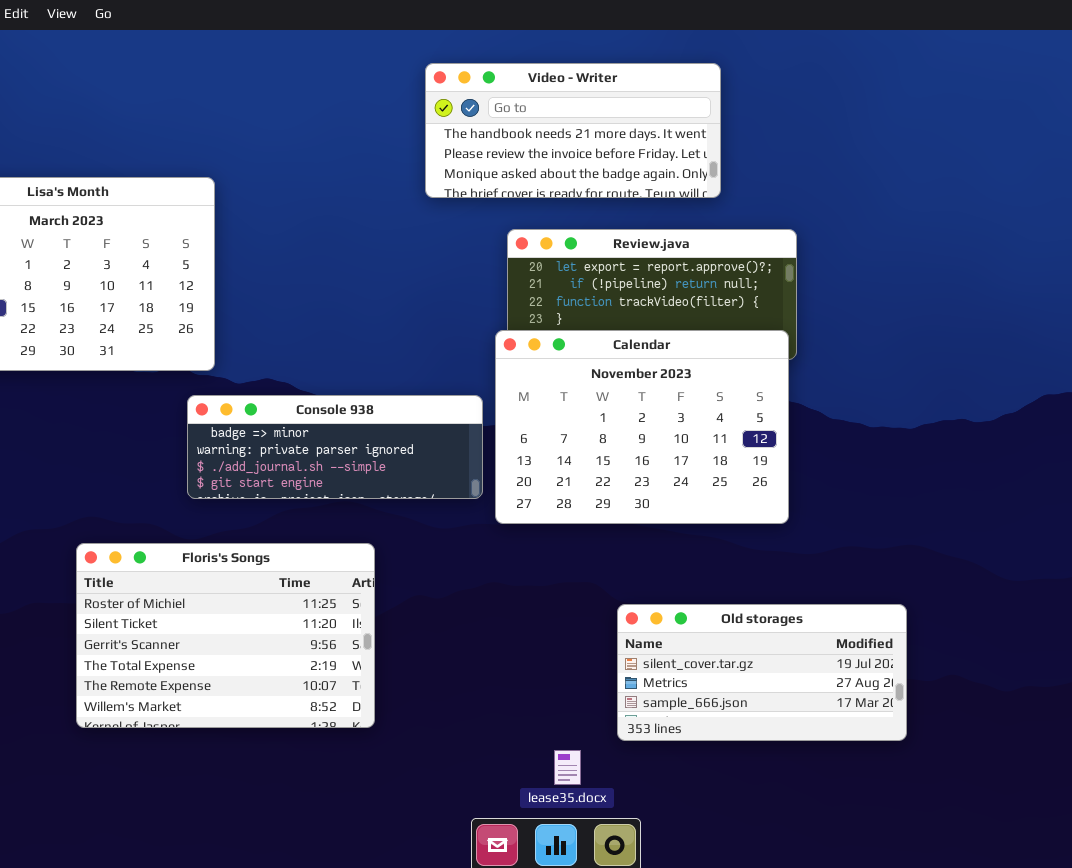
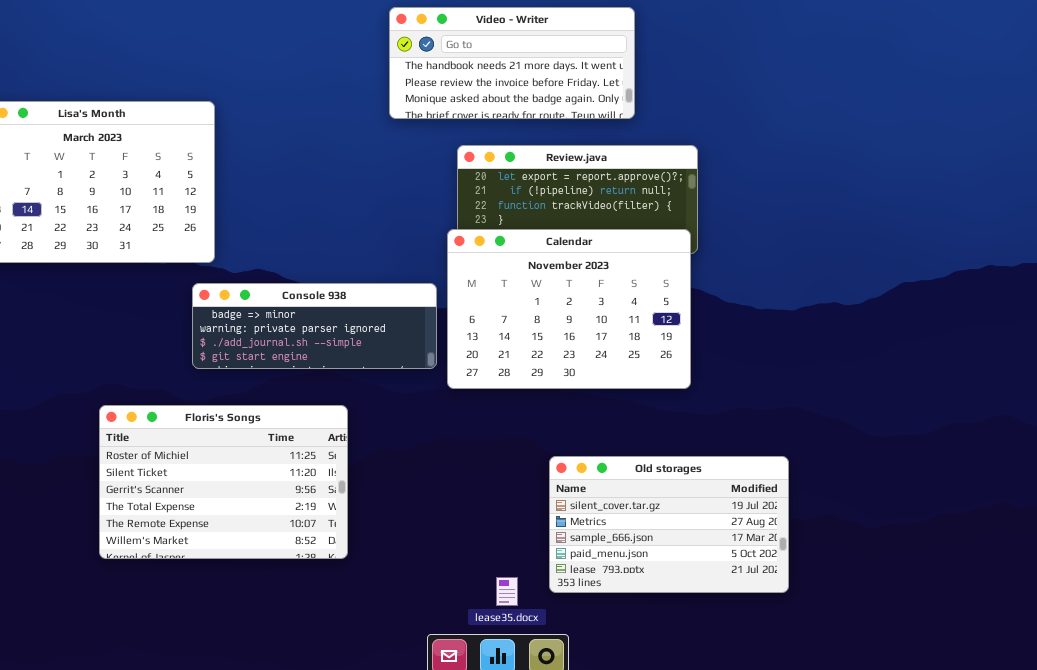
Old storages: [617,604,907,741] -> [549,456,789,593], resized

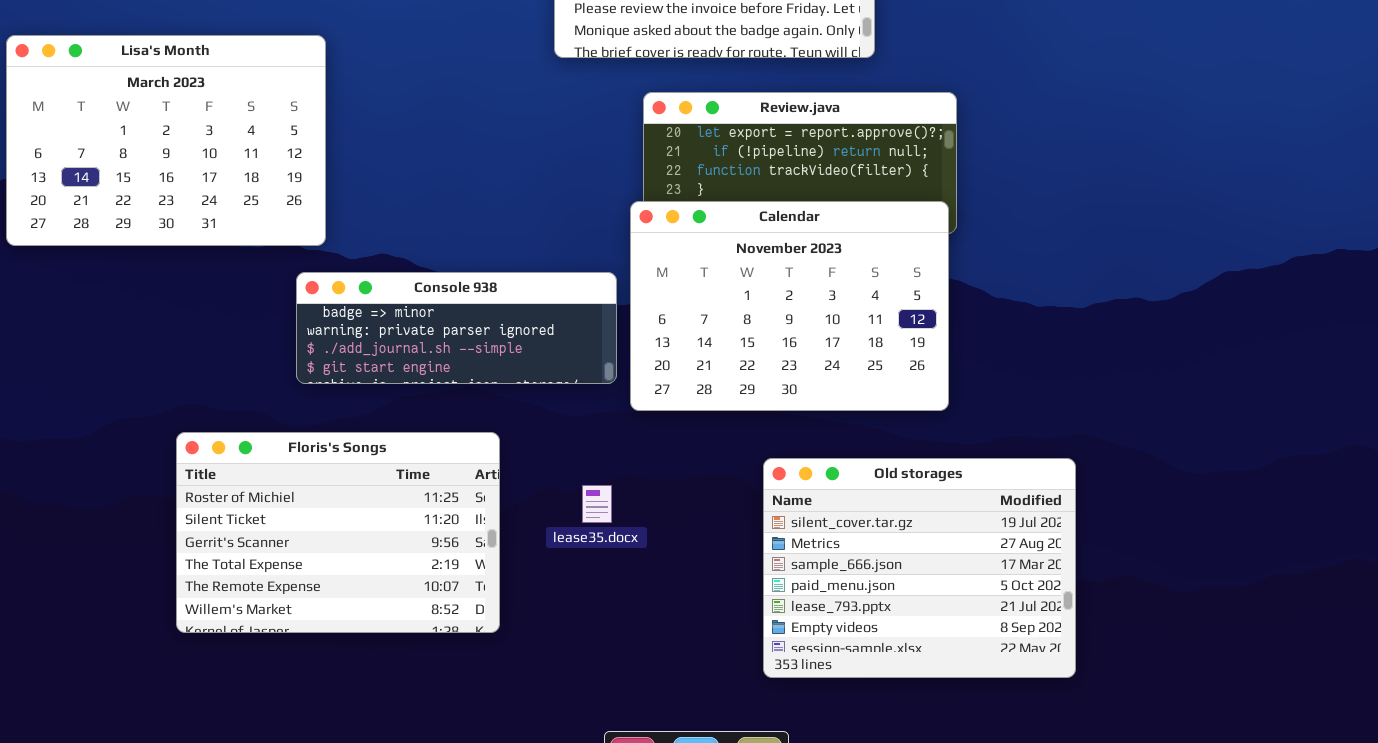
Old storages: [549,456,789,593] -> [763,458,1076,678], resized
lease35.docx: [496,577,518,606] -> [582,485,612,523], moved

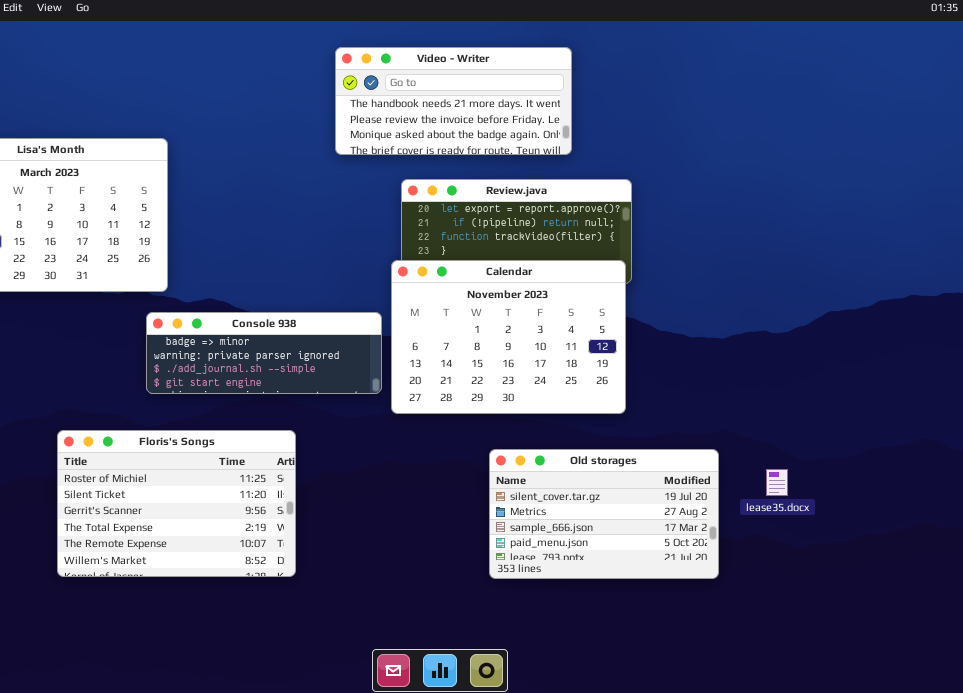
Old storages: [763,458,1076,678] -> [489,449,719,579], resized
lease35.docx: [582,485,612,523] -> [766,469,788,496], moved

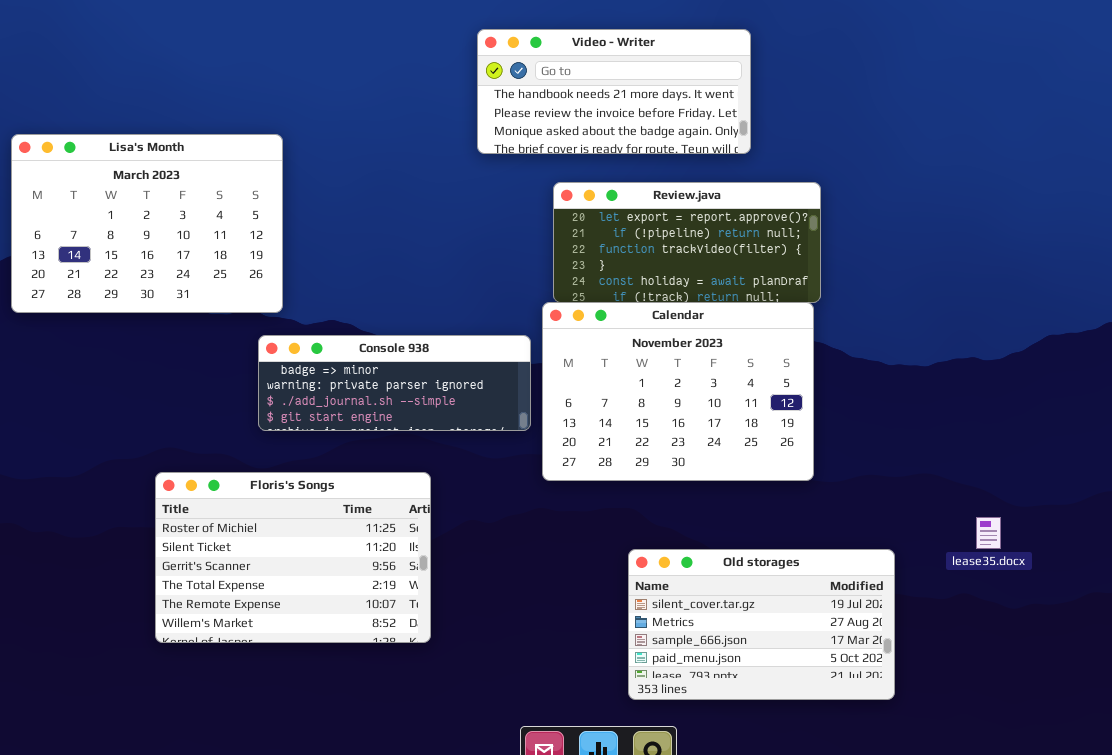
Calendar: [391,260,626,414] -> [542,302,814,481], moved
Old storages: [489,449,719,579] -> [628,549,895,700], moved

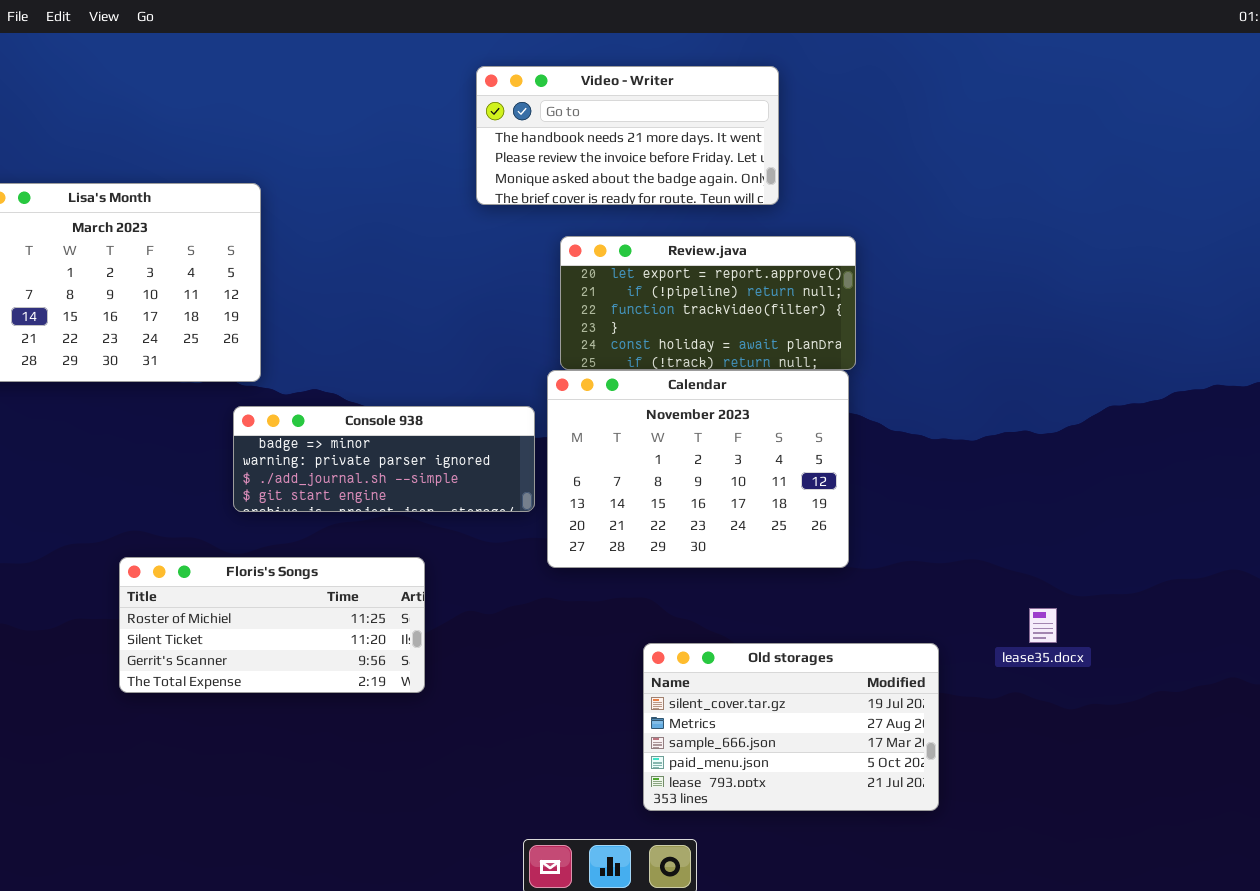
Floris's Songs: [155,472,431,643] -> [119,557,425,693], resized

